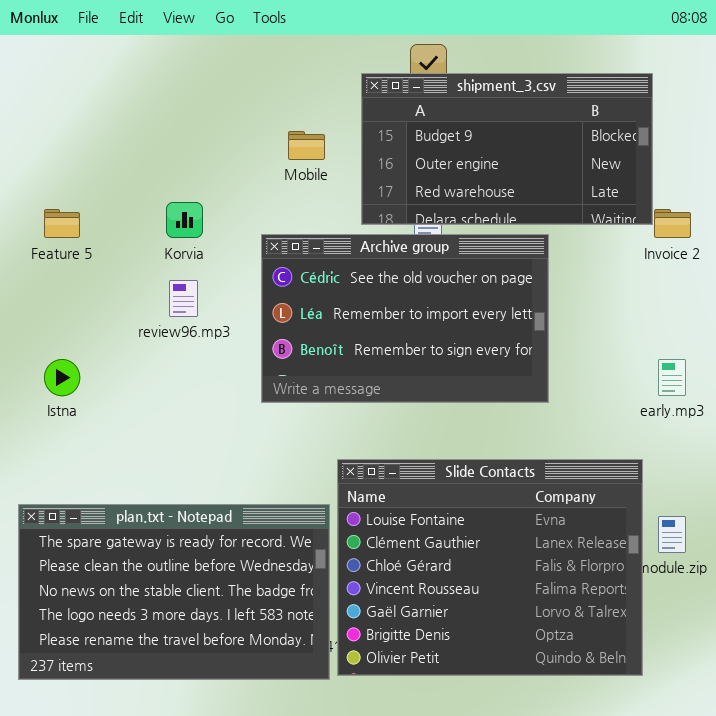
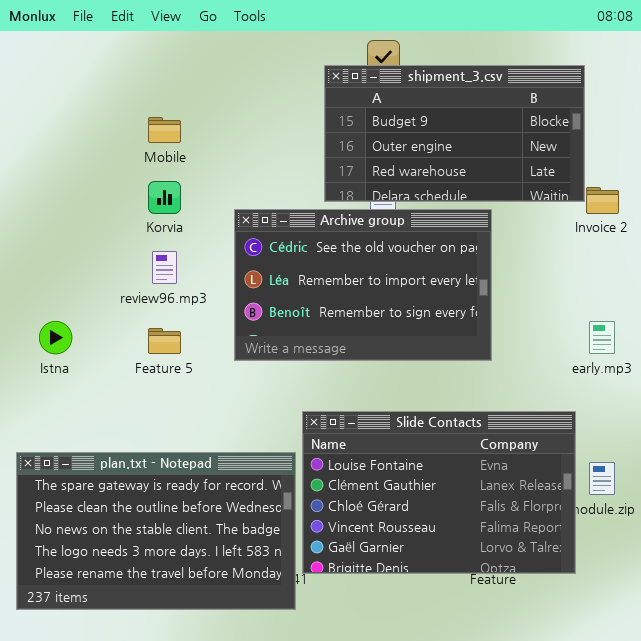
Mobile: [288,131,325,160] -> [148,117,181,143], moved
Feature 5: [44,209,80,238] -> [148,328,181,354], moved
Slide Contacts: [337,459,643,676] -> [302,411,576,574], resized

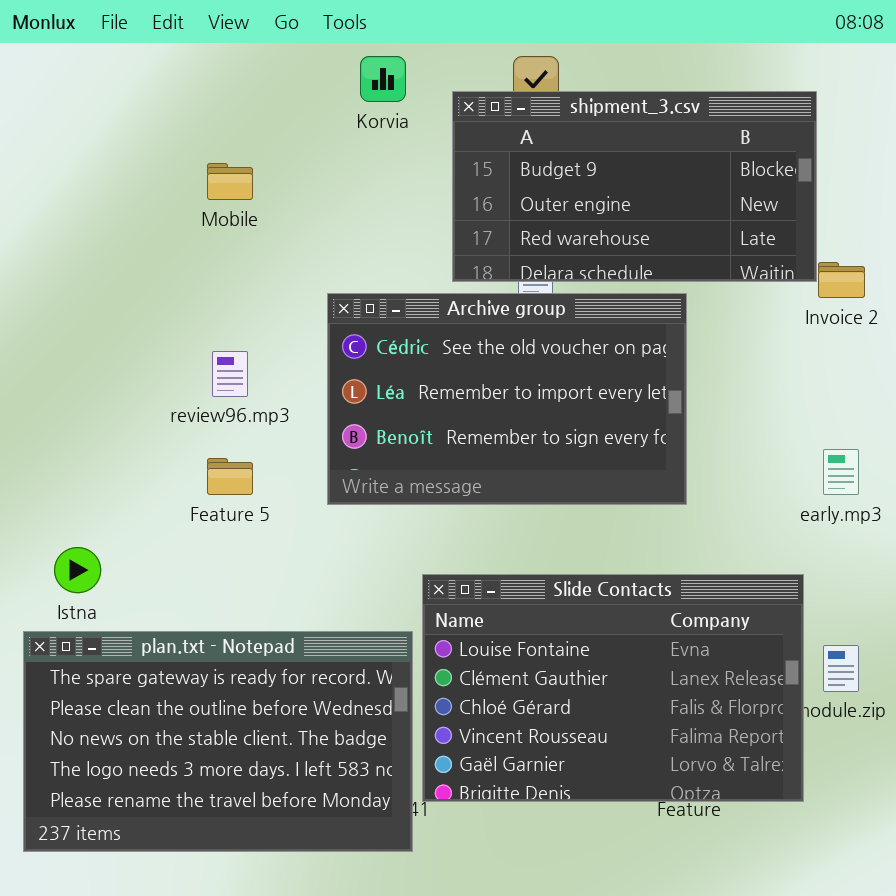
Korvia: [148,181,181,214] -> [360,56,406,102], moved
Istna: [39,321,72,354] -> [54,547,101,593], moved

